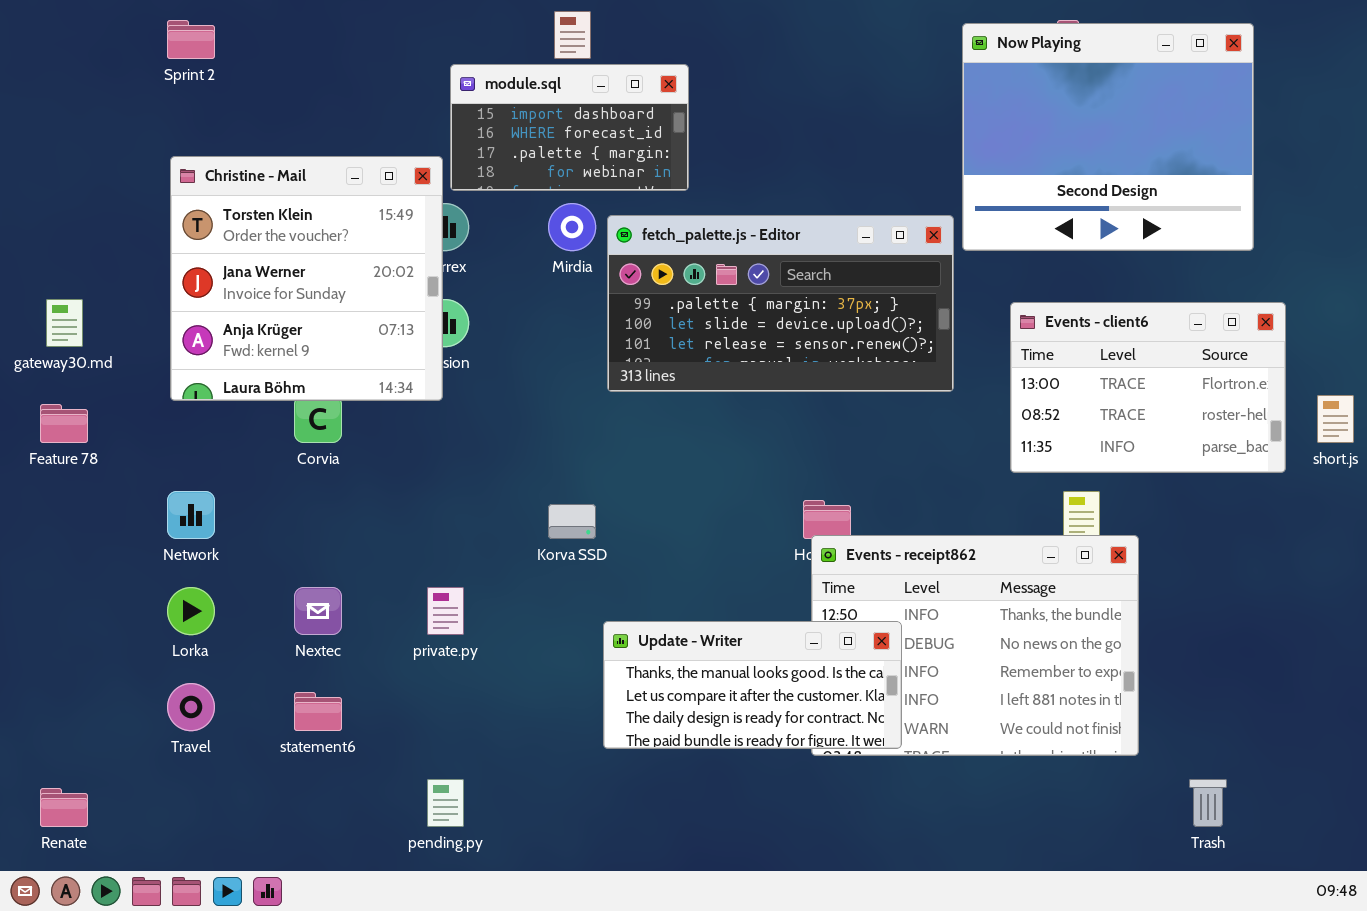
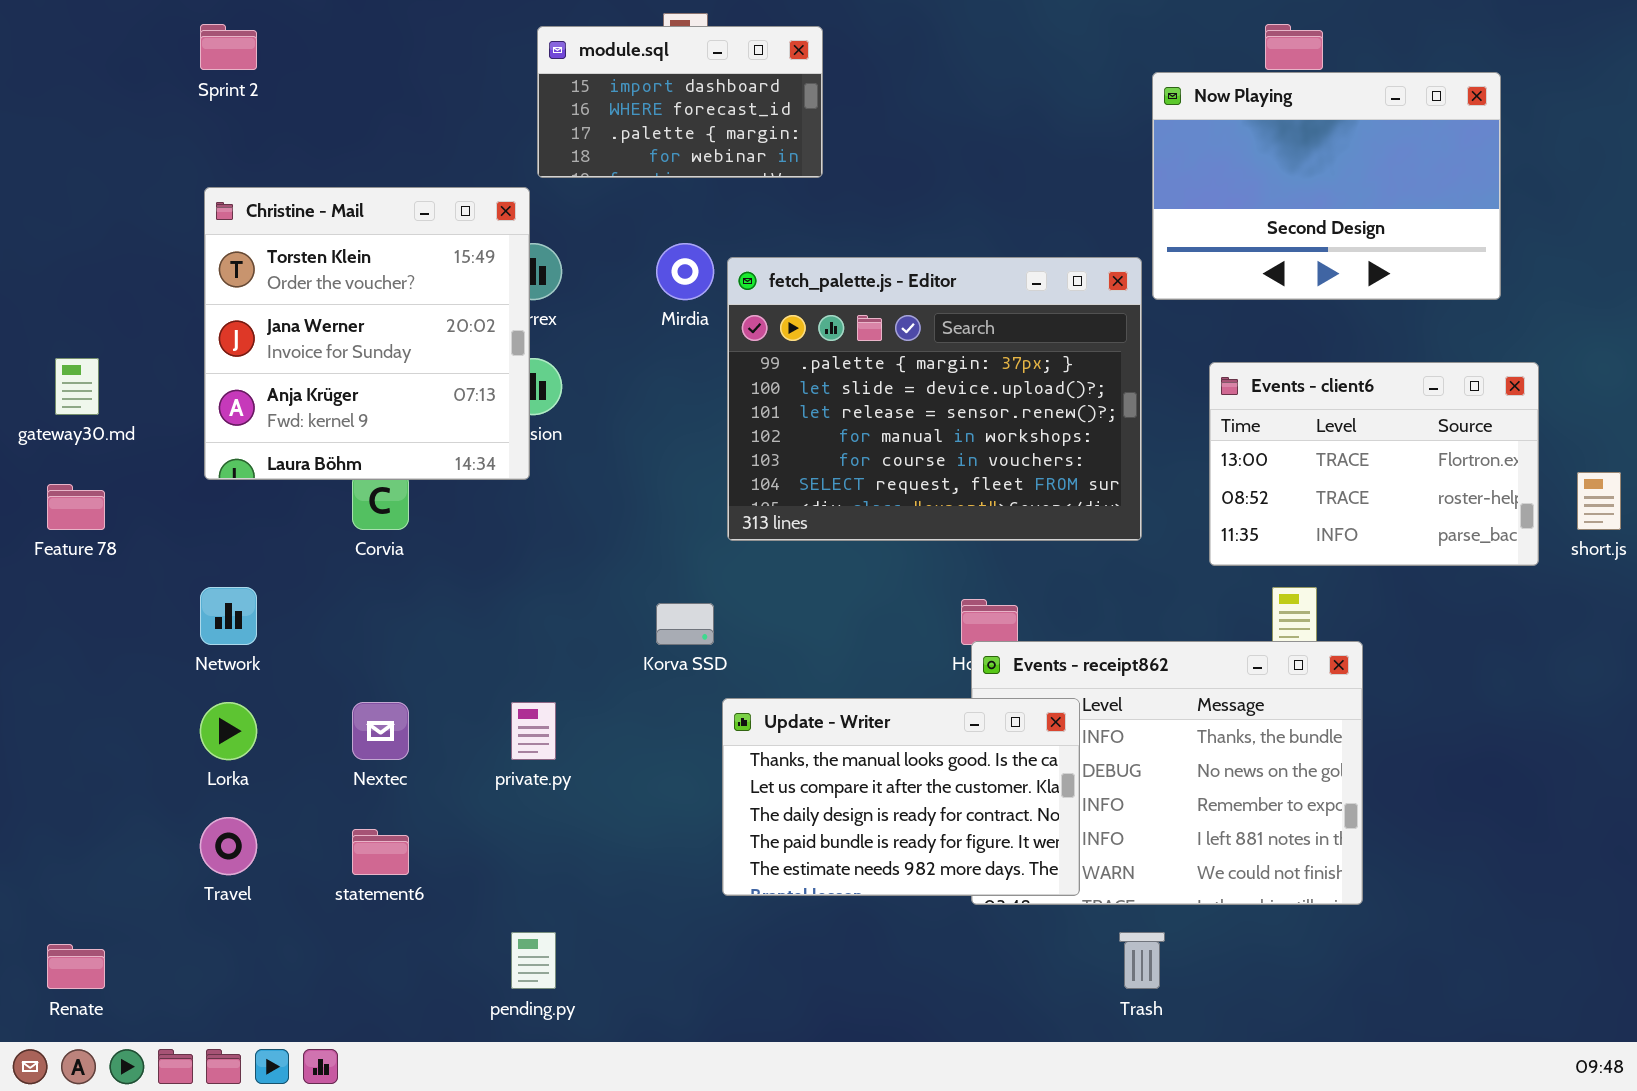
Now Playing: [962,23,1254,251] -> [1152,72,1501,300], resized
module.sql: [450,64,689,191] -> [537,26,823,178], moved
fetch_palette.js - Editor: [607,215,954,392] -> [727,257,1142,541], resized
Update - Writer: [603,621,902,749] -> [722,698,1080,896], resized
Trash: [1189,779,1227,827] -> [1119,932,1165,989], moved

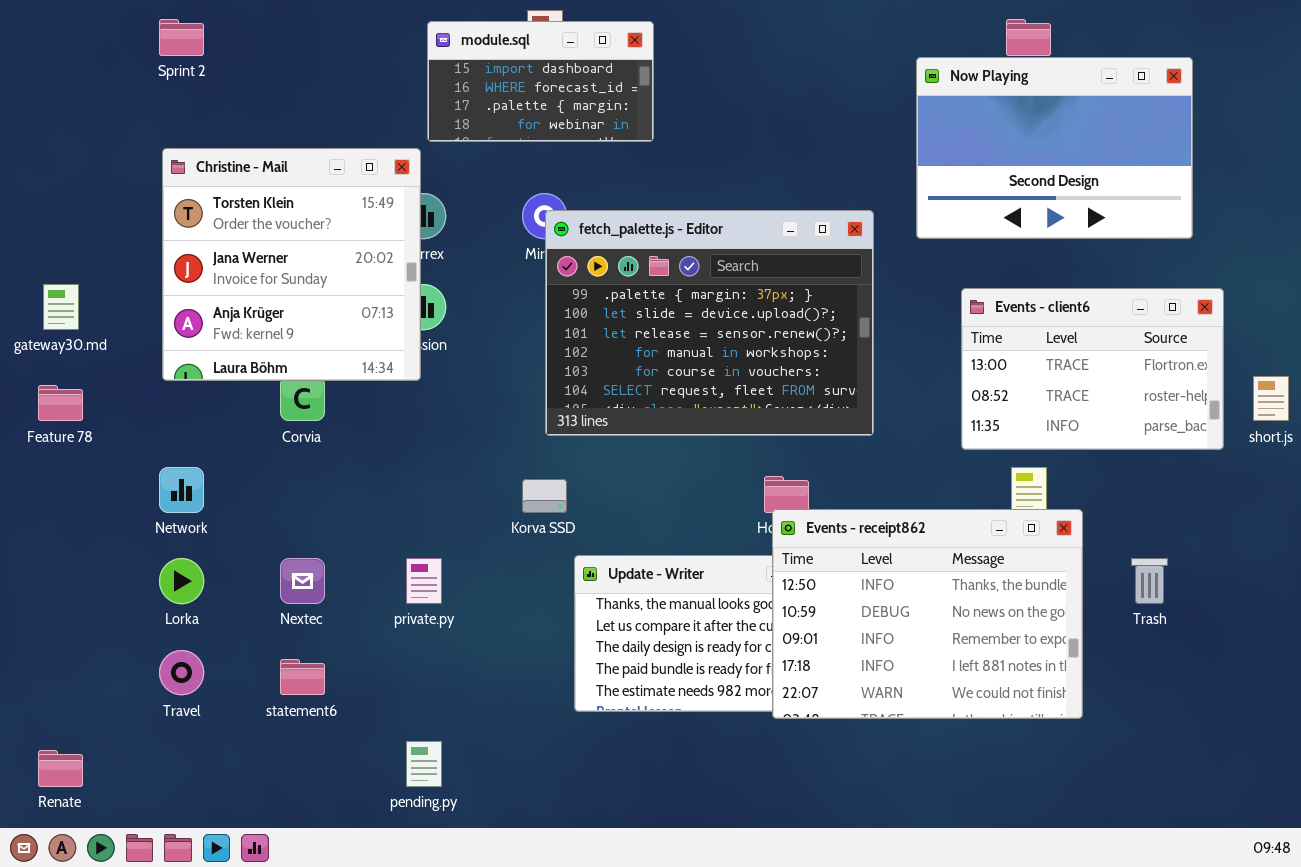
fetch_palette.js - Editor: [727,257,1142,541] -> [545,210,874,436], moved
Events - receipt862: [971,641,1363,905] -> [772,509,1083,719], raised
Trash: [1119,932,1165,989] -> [1131,558,1168,604], moved

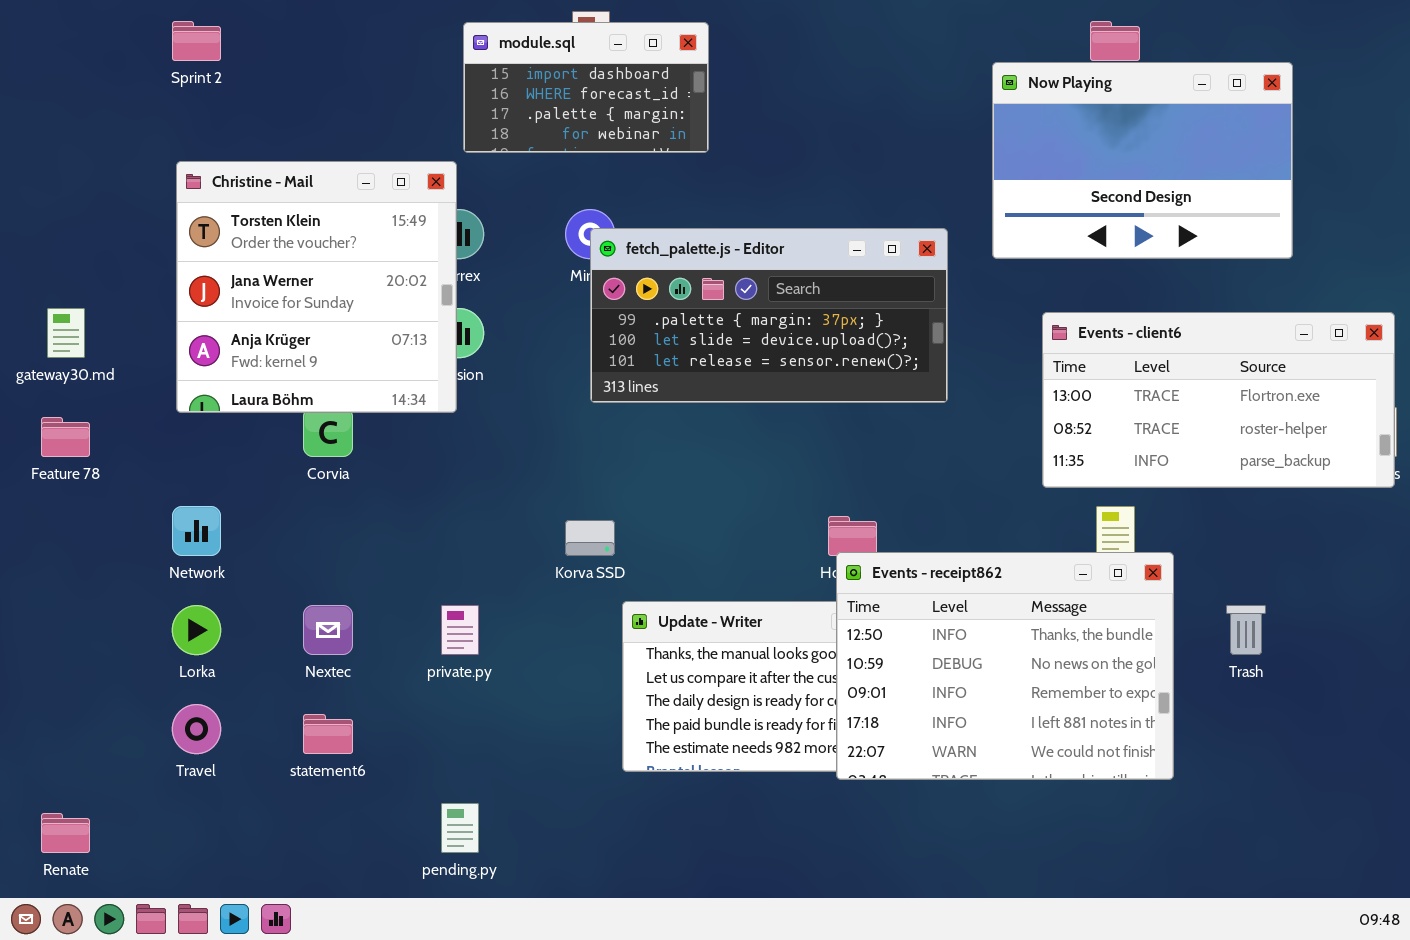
fetch_palette.js - Editor: [545,210,874,436] -> [590,228,948,403], resized
Events - client6: [961,288,1224,450] -> [1042,312,1395,488], resized

